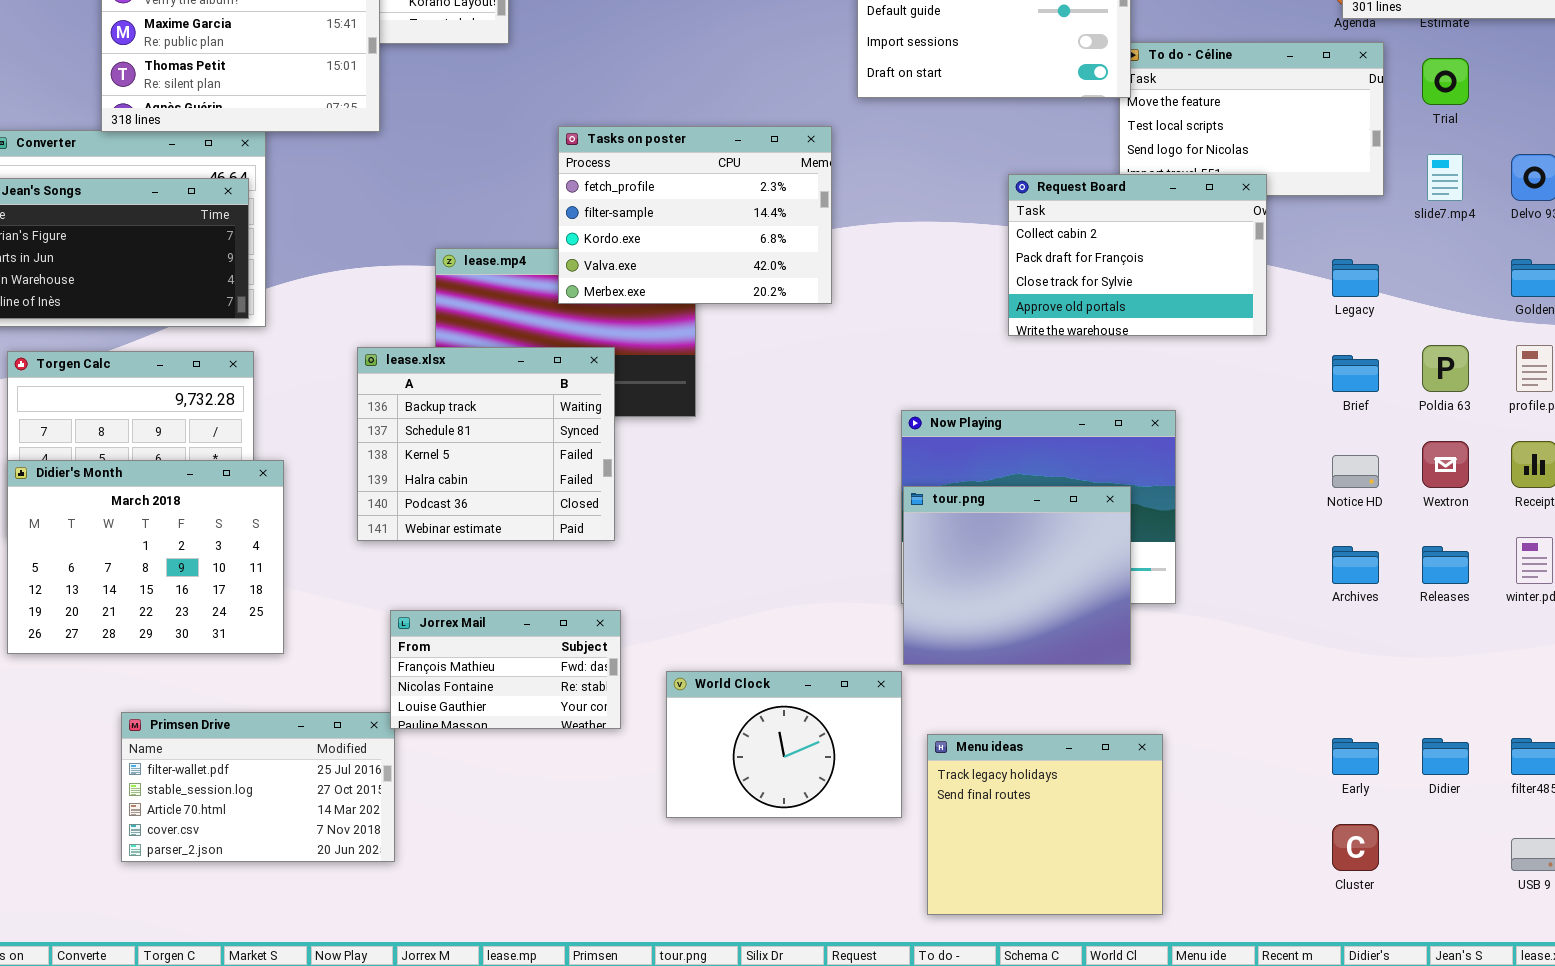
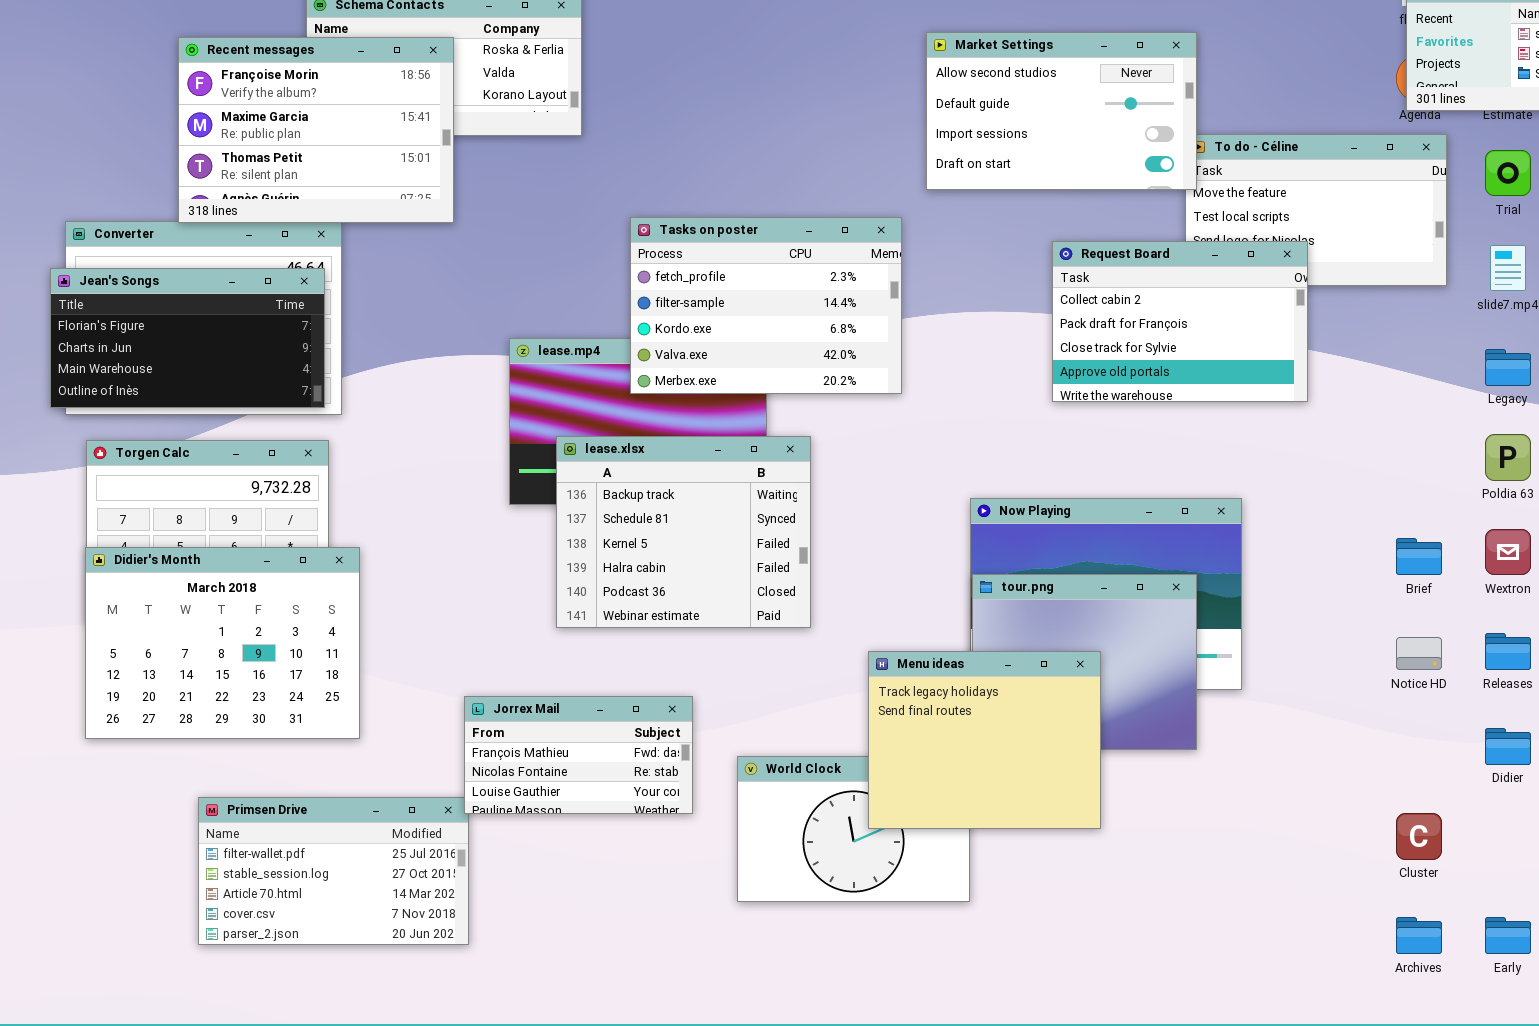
Request Board: [1008,174,1267,336] -> [1052,241,1308,402], moved
Legacy: [1332,259,1379,297] -> [1485,349,1531,386], moved
lease.xlsx: [357,347,615,541] -> [556,436,811,628], moved
Brief: [1332,355,1379,392] -> [1396,538,1442,575], moved
Notice HD: [1332,455,1379,488] -> [1396,637,1442,670], moved
Archives: [1332,546,1379,584] -> [1396,917,1442,954], moved
Menu ideas: [927,734,1163,915] -> [868,651,1101,829], moved
Early: [1332,738,1379,775] -> [1485,917,1531,954], moved
Didier: [1422,738,1469,775] -> [1485,728,1531,765], moved
Cluster: [1332,824,1379,871] -> [1396,813,1442,860], moved

